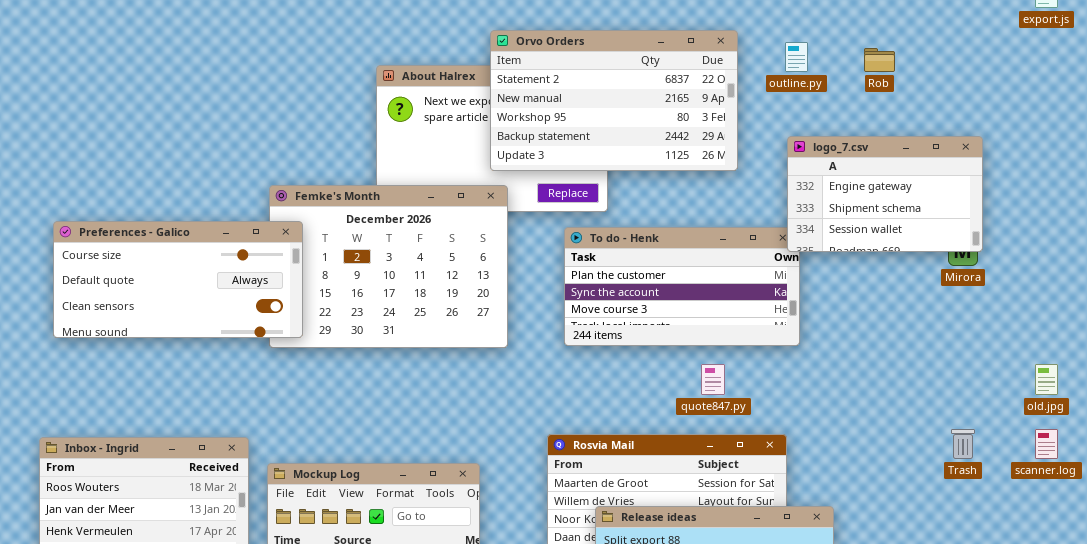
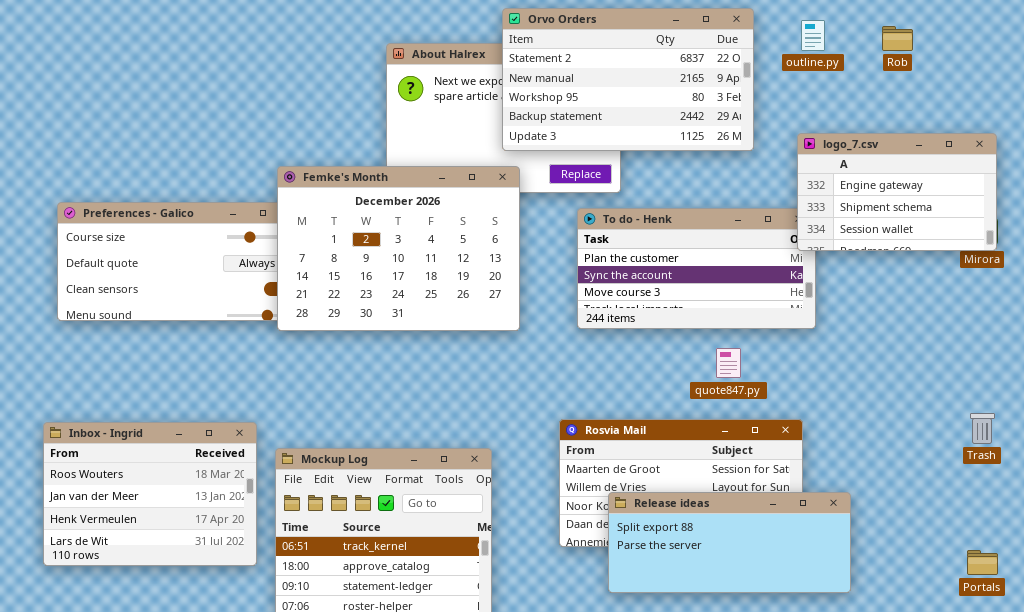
logo_7.csv: [787,136,983,252] -> [797,133,997,251], moved
Femke's Month: [269,185,508,348] -> [277,166,520,331], raised

